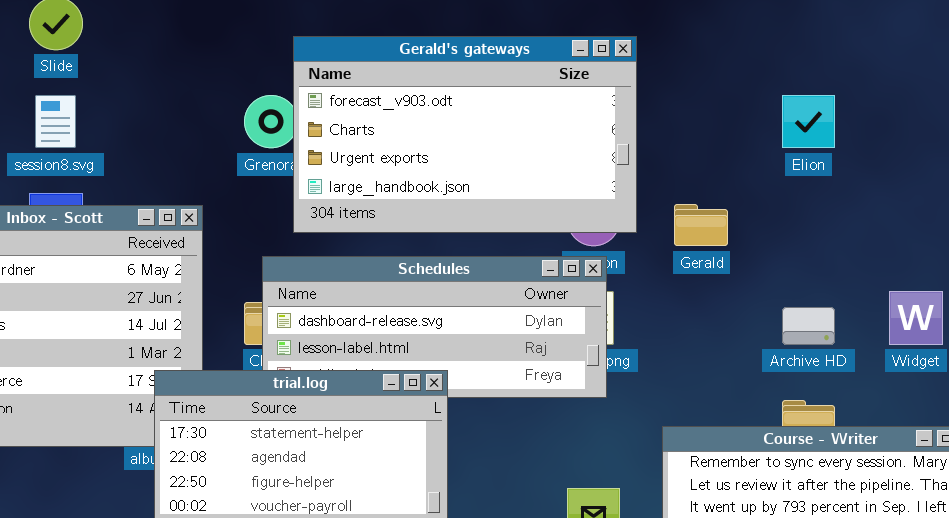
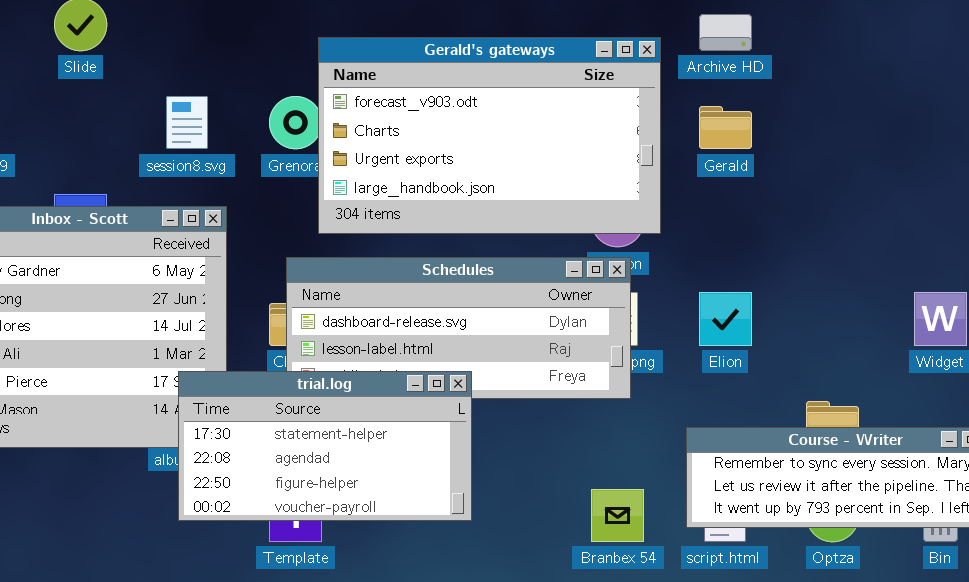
session8.svg: [35,95,76,148] -> [166,96,208,149], moved
Elion: [782,95,835,148] -> [699,292,752,346], moved
Gerald: [674,204,728,246] -> [699,106,752,149], moved
Archive HD: [782,307,835,345] -> [699,14,752,51], moved

